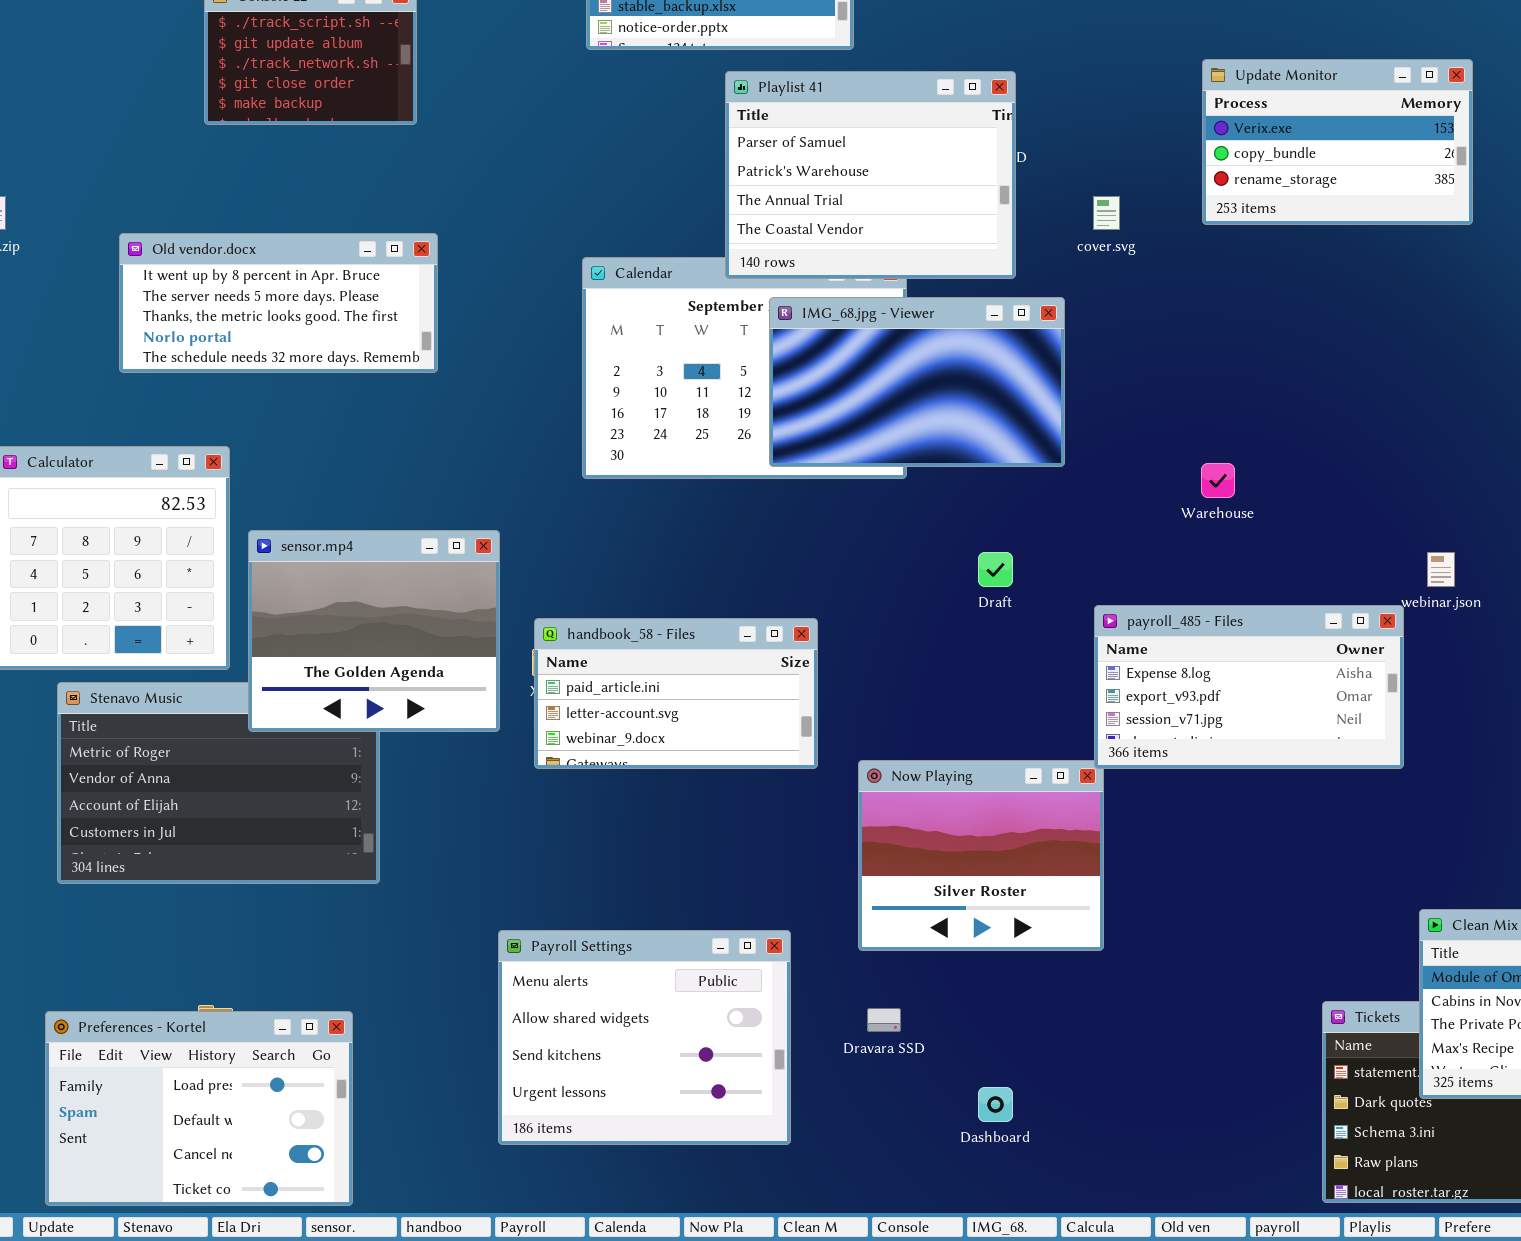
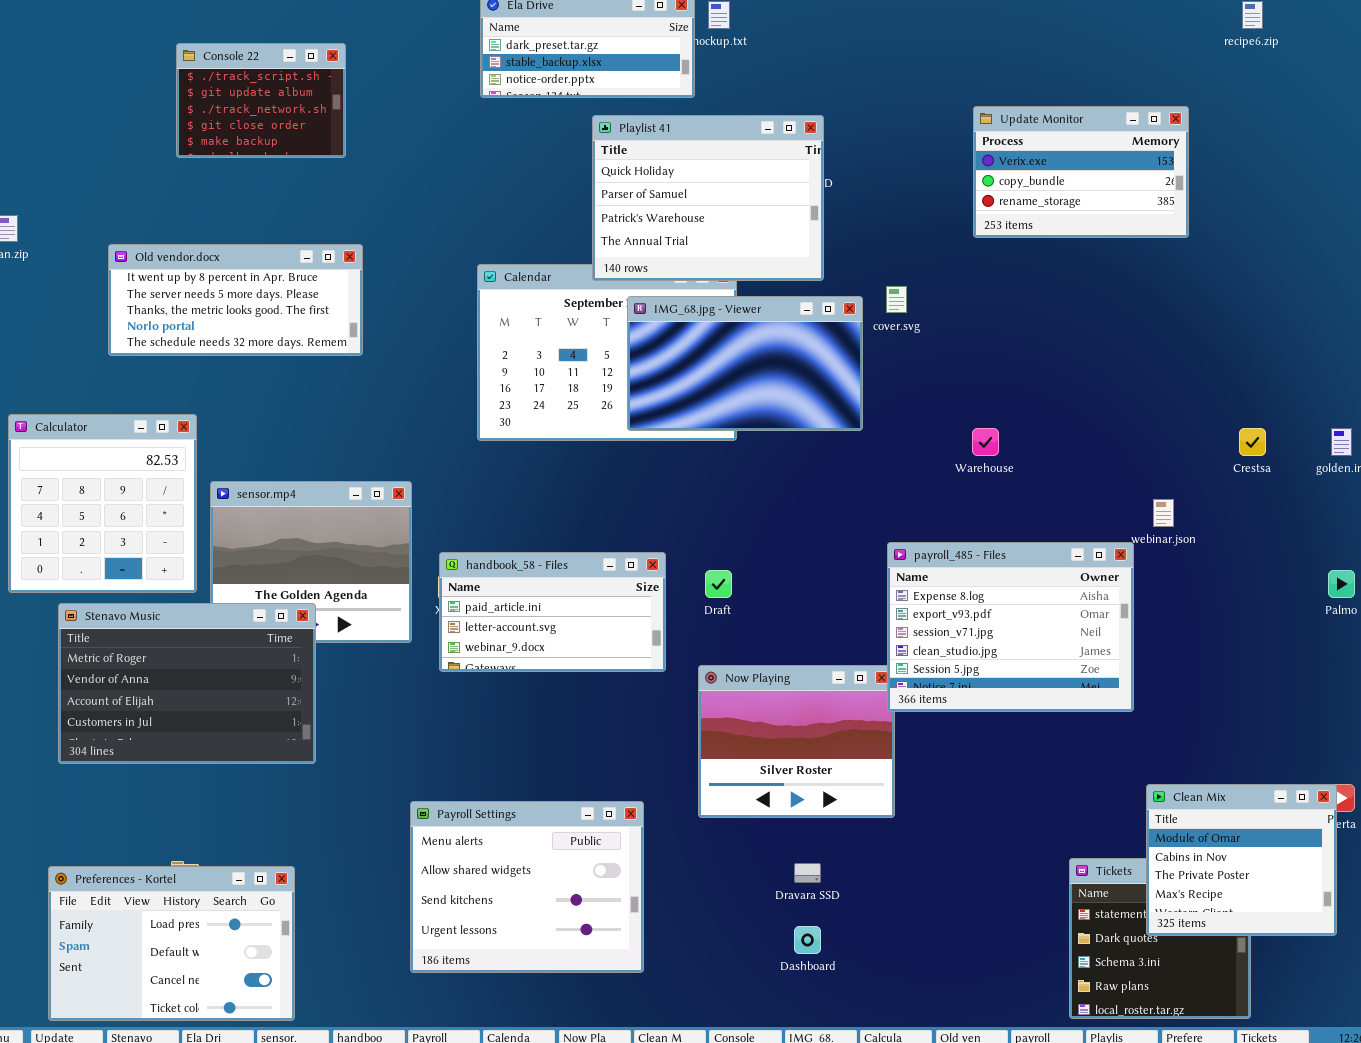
Playlist 41: [725,71,1016,279] -> [592,115,824,281], scrolled up 1 row
cover.svg: [1093,196,1120,230] -> [886,286,907,313], moved
Draft: [978,552,1013,587] -> [705,570,732,598], moved
payroll_485 - Files: [1094,605,1404,769] -> [887,542,1134,712], resized
Stenavo Music: [57,682,380,884] -> [58,603,316,764], raised
Dravara SSD: [867,1008,901,1032] -> [794,863,821,883], moved

